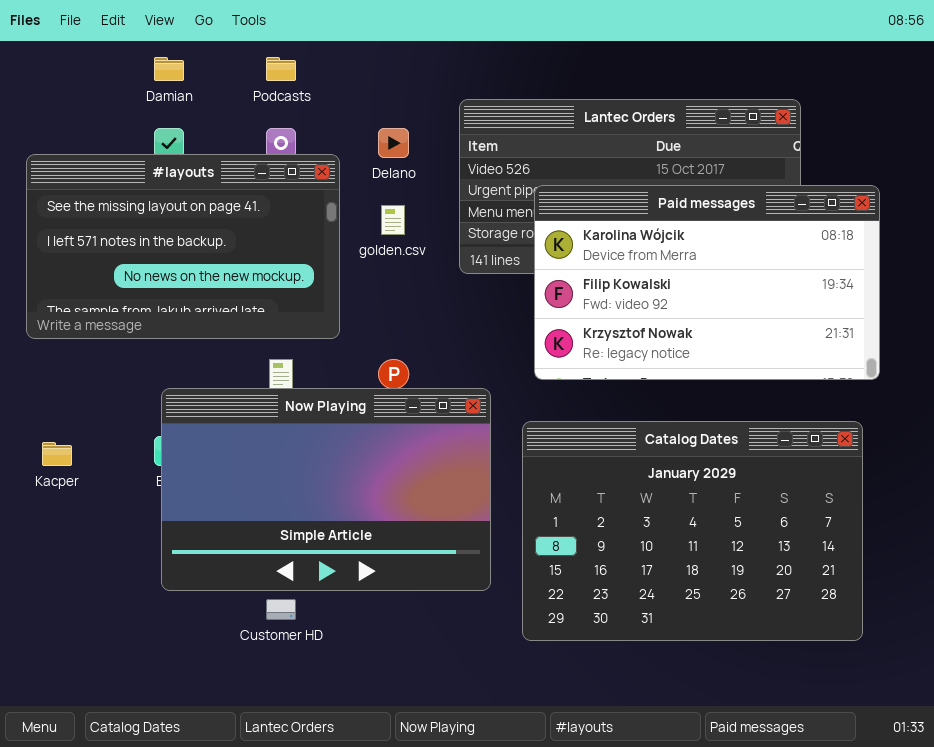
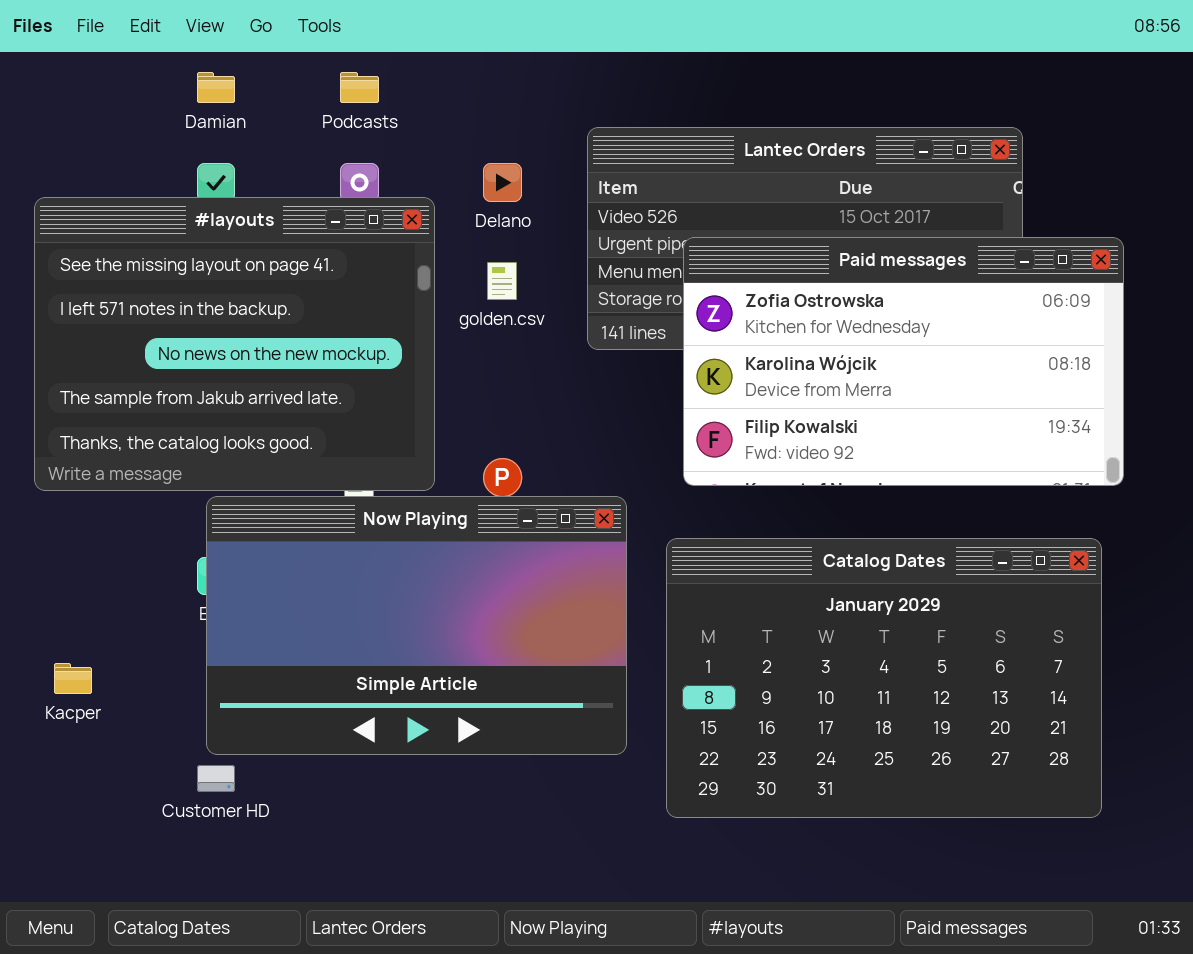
#layouts: [26,154,340,339] -> [34,197,435,491], resized
Paid messages: [534,185,880,380] -> [683,237,1124,486], scrolled up 1 row
Kacper: [42,442,72,466] -> [54,663,92,694], moved
Customer HD: [266,599,296,620] -> [197,765,235,792], moved

